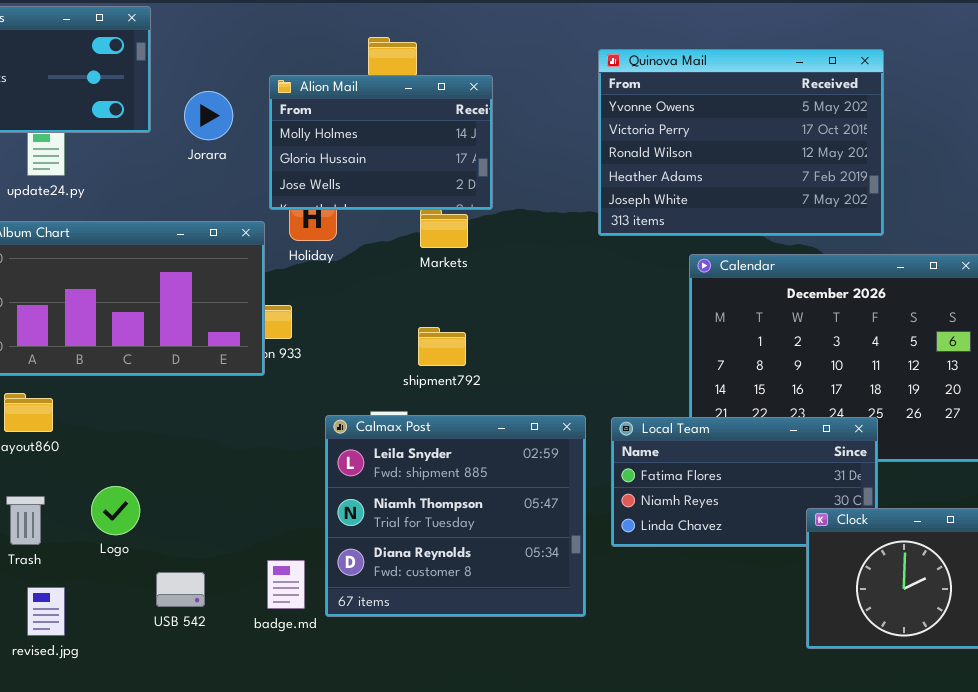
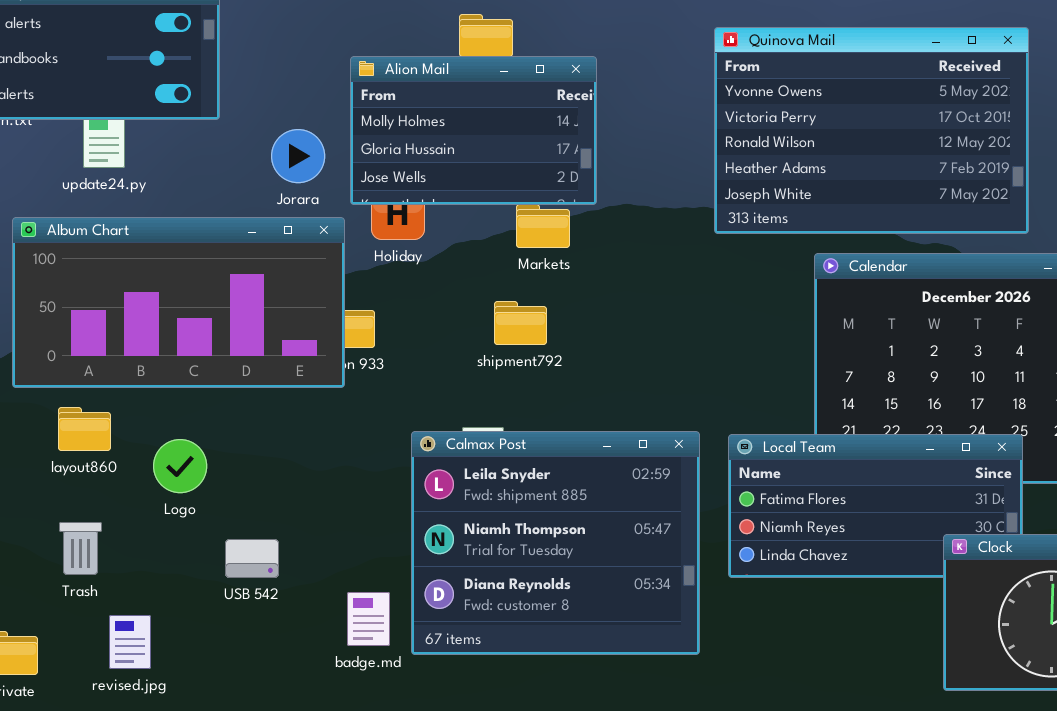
Jorara: [184,91,233,140] -> [271,129,325,183], moved
shipment792: [418,327,466,366] -> [494,301,547,345], moved
Logo: [91,486,140,535] -> [153,439,207,493], moved
USB 542: [156,572,205,607] -> [225,539,279,578], moved
revised.jpg: [27,587,65,636] -> [109,615,151,669], moved

